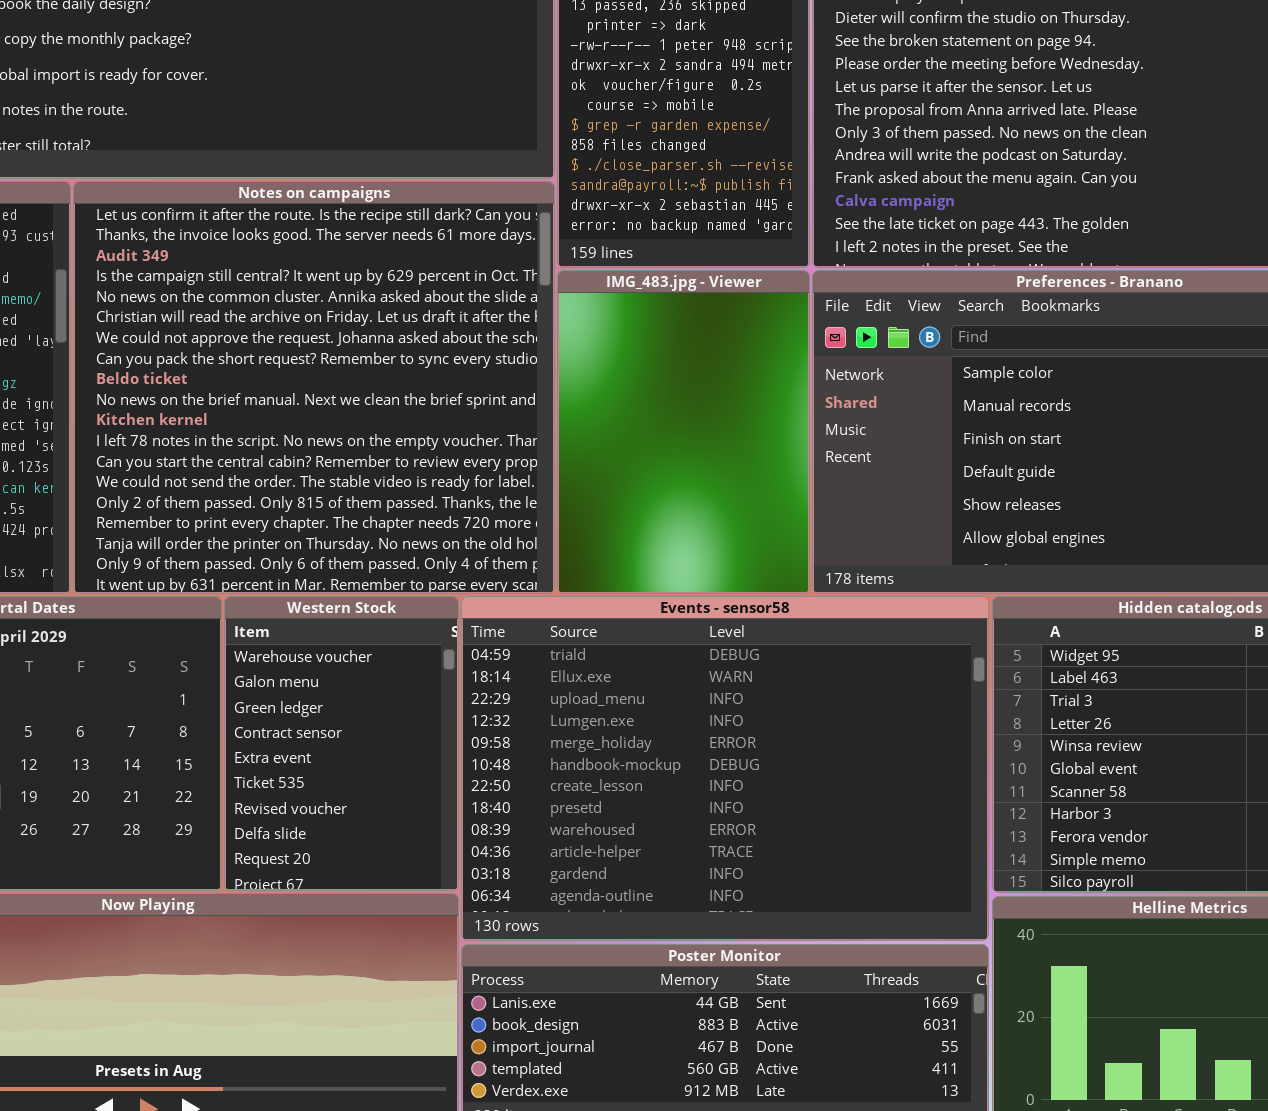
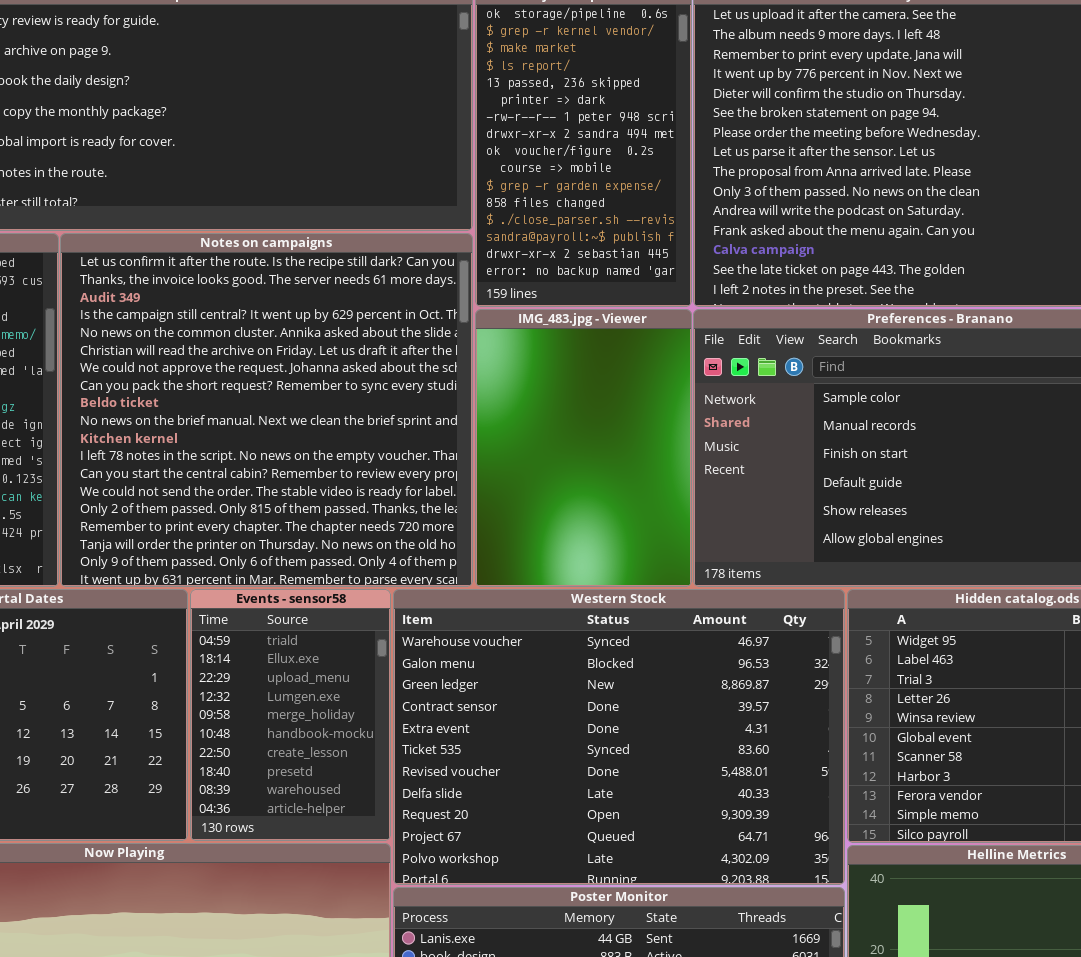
Western Stock: [224,596,459,891] -> [393,589,845,885], moved, resized
Events - sensor58: [461,596,989,941] -> [190,589,391,841], moved, resized

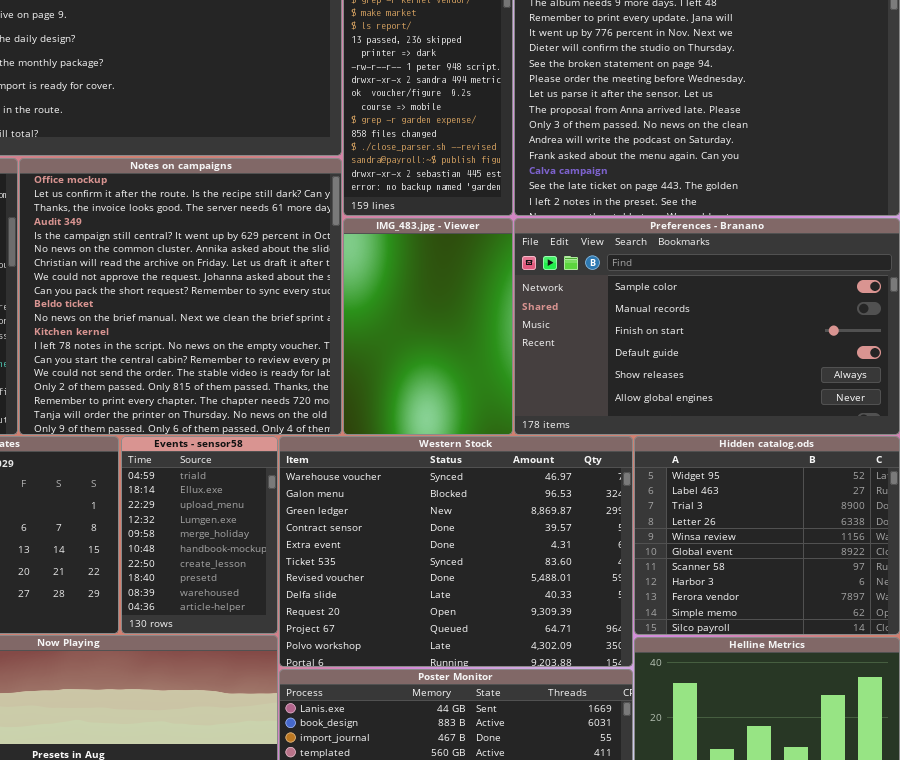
Notes on campaigns: [60,233,473,587] -> [19,158,342,435], scrolled up 1 row

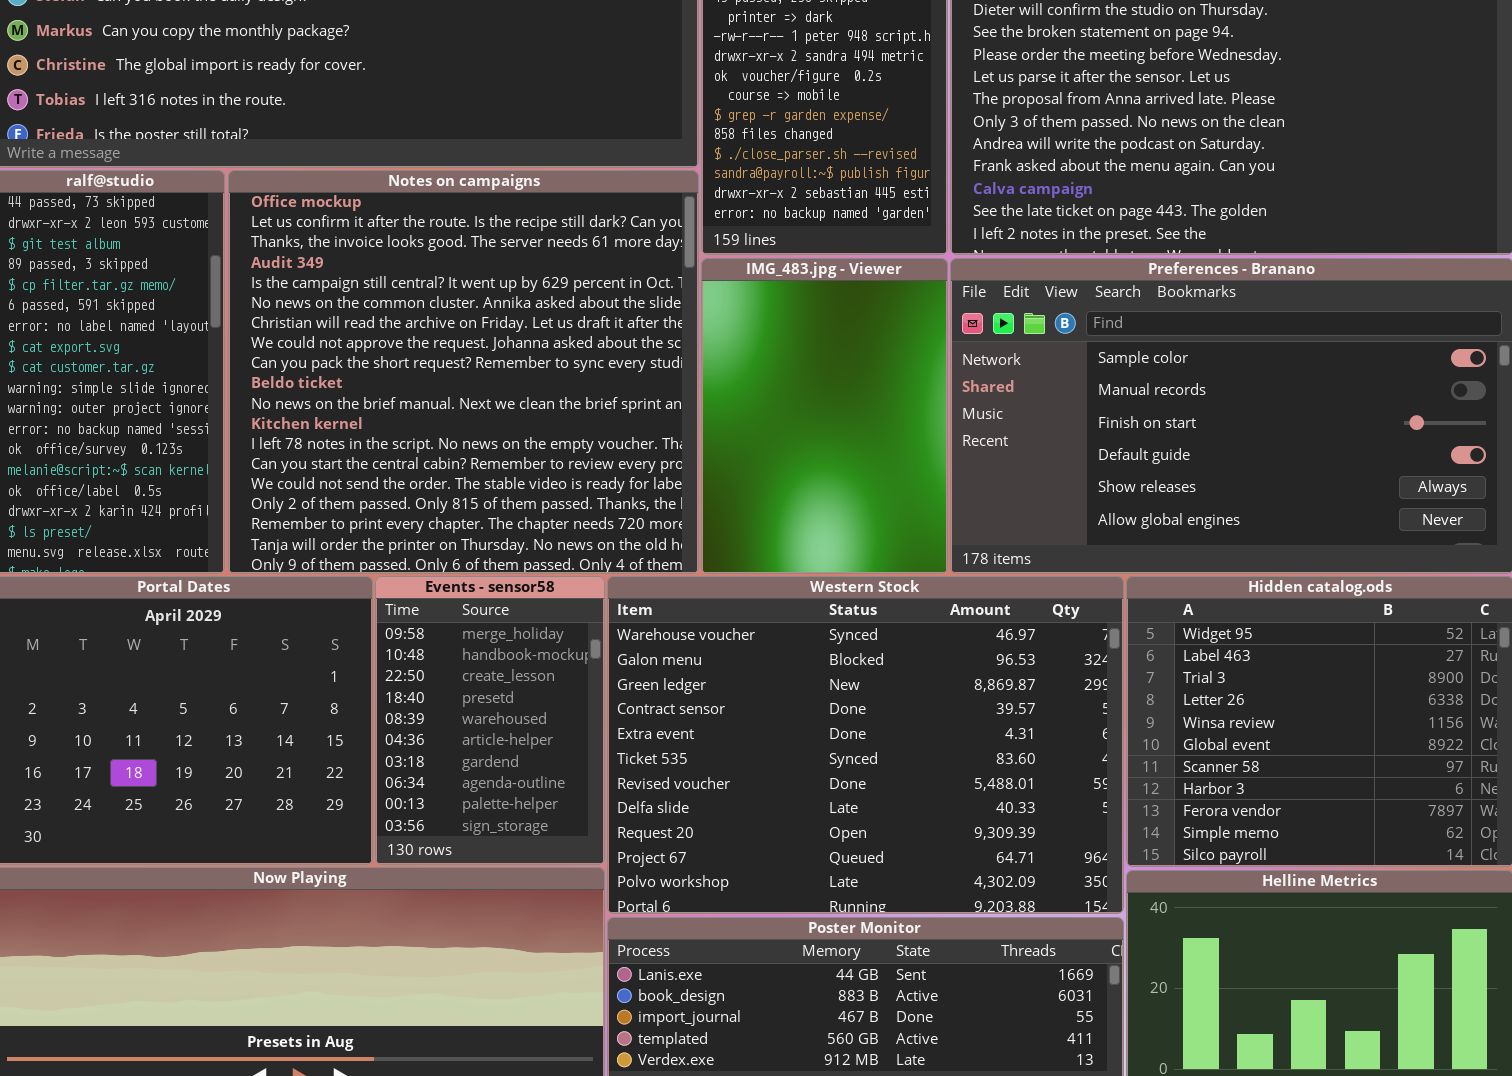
Events - sensor58: [121,436,278,634] -> [375,576,605,865], scrolled down 4 rows

